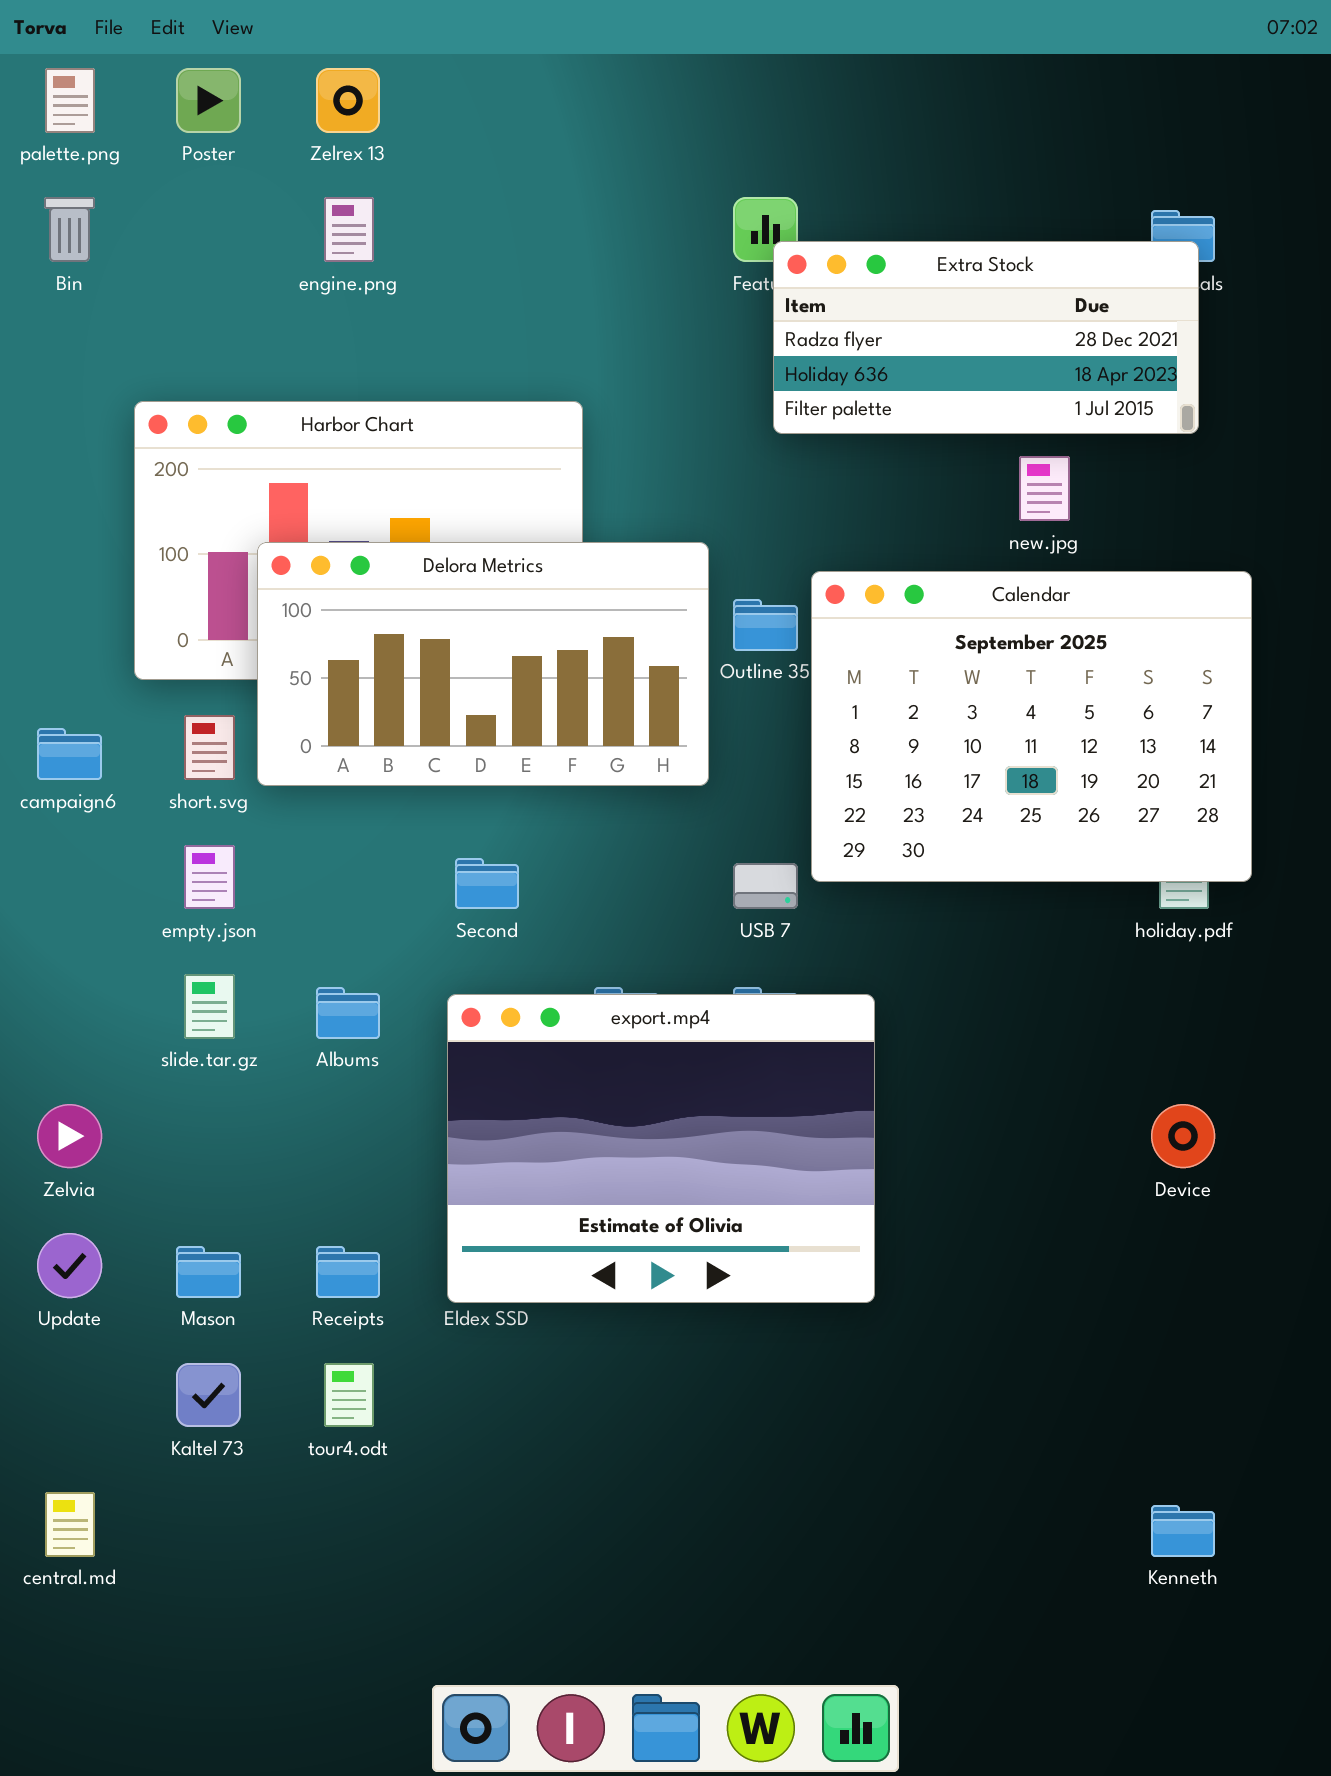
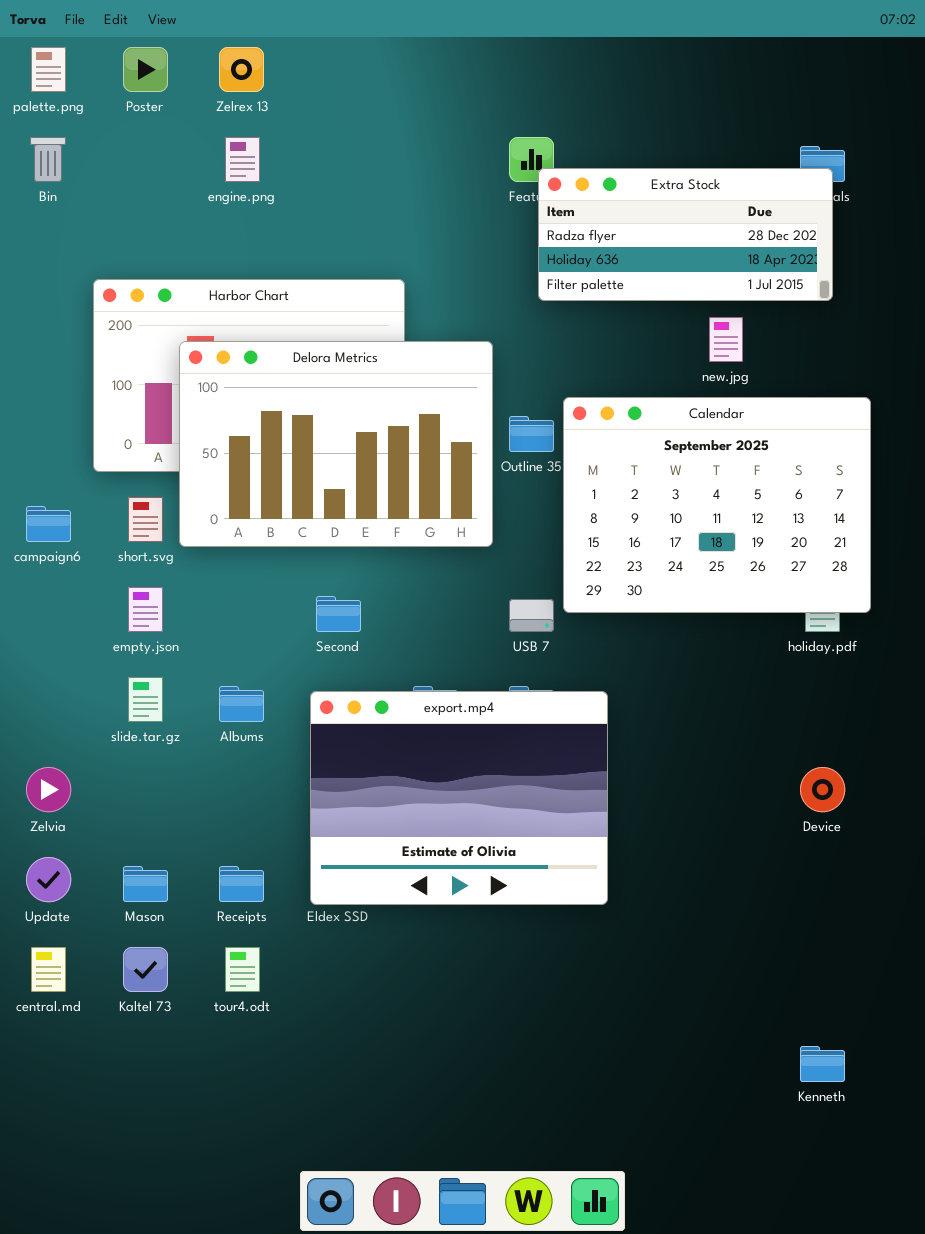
Delora Metrics: [257,542,709,786] -> [179,341,493,547], resized
central.md: [45,1492,95,1557] -> [31,947,66,992], moved

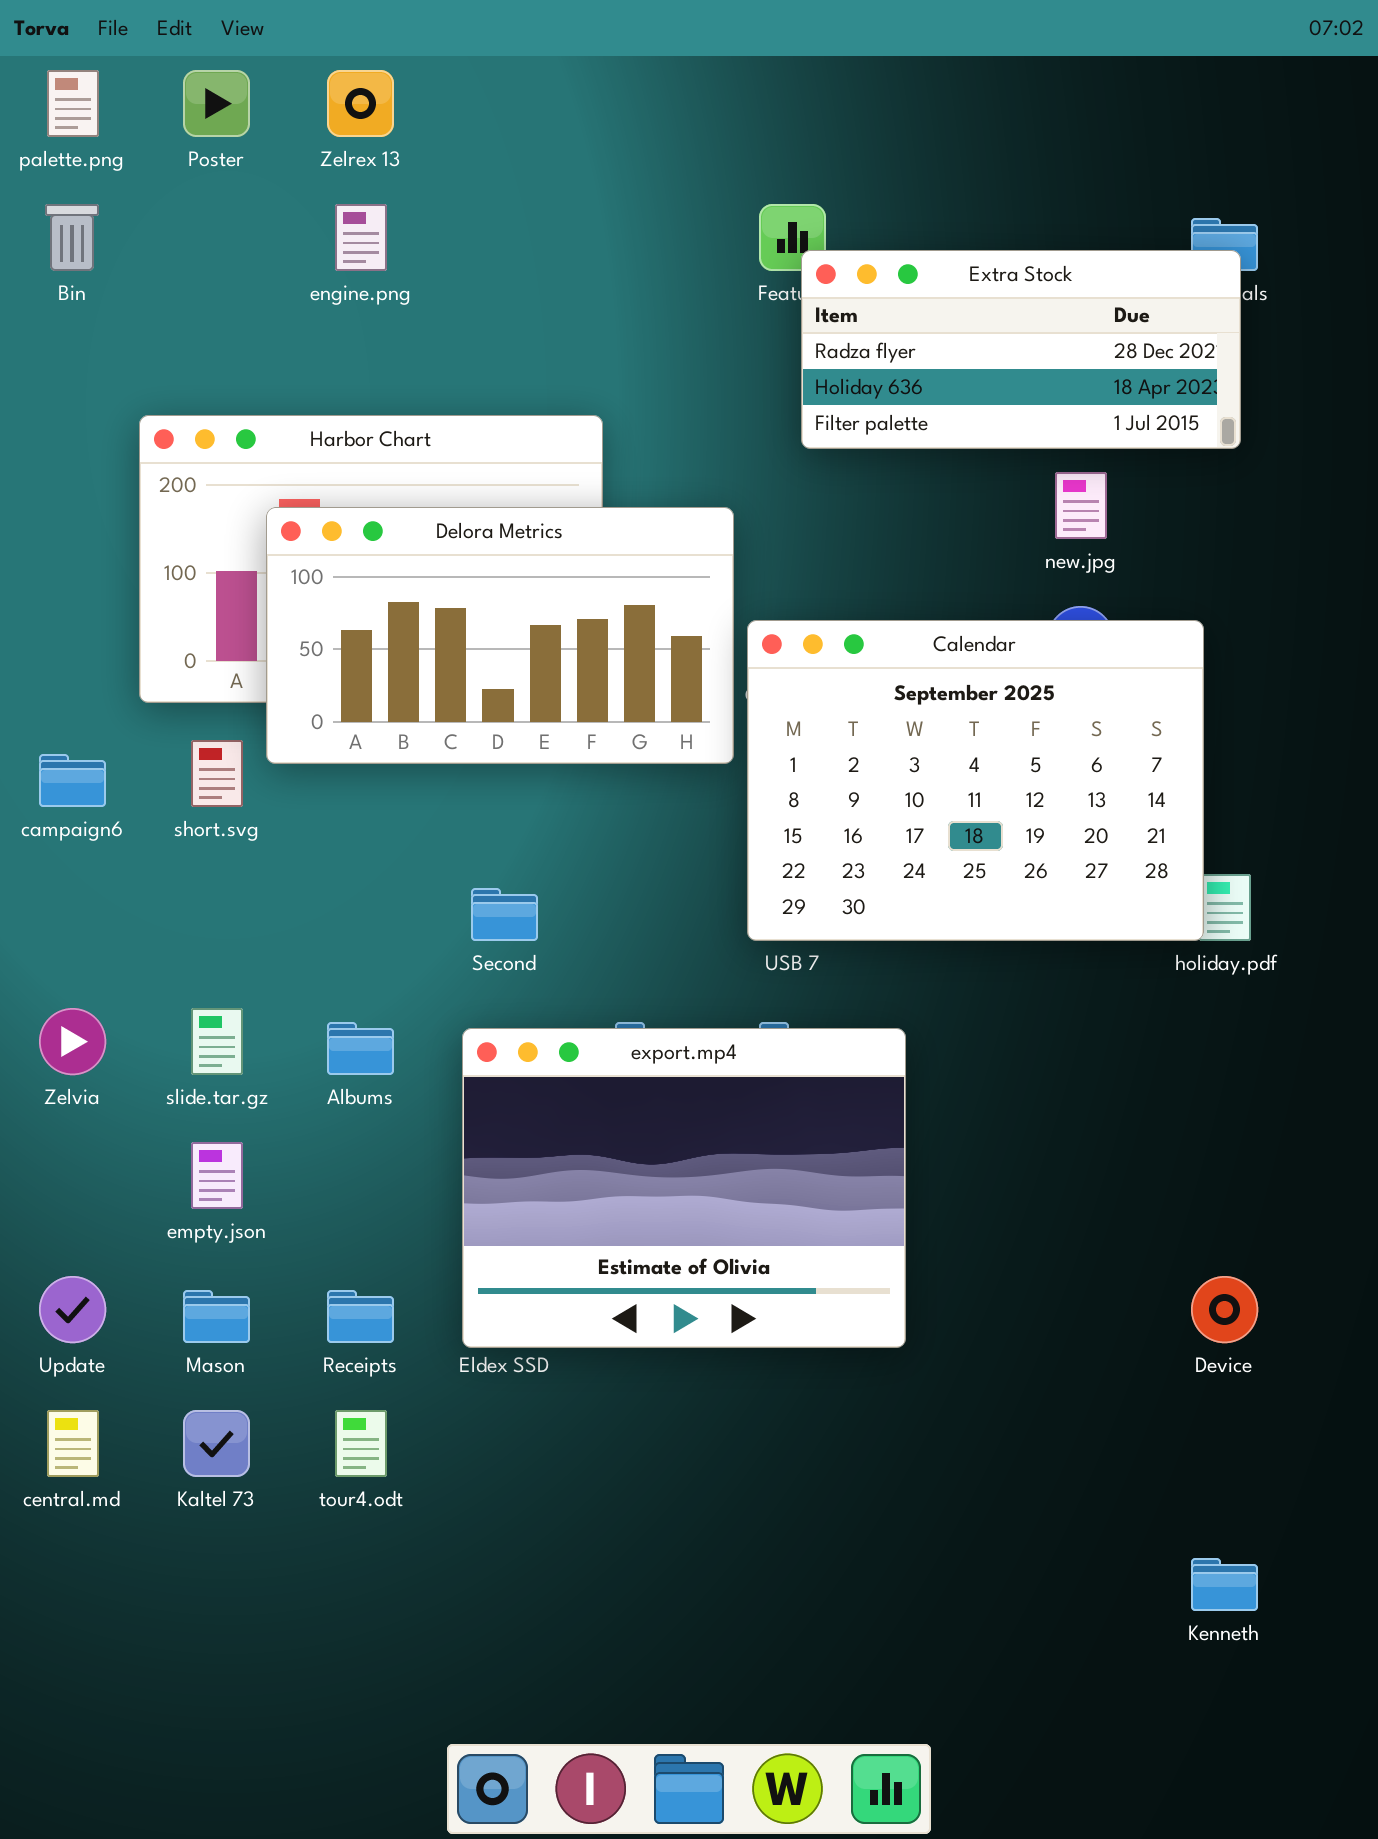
Delora Metrics: [179,341,493,547] -> [266,507,734,764], resized
Calendar: [563,397,871,613] -> [747,620,1204,941], moved
empty.json: [128,587,163,632] -> [191,1142,243,1209], moved
Zelvia: [26,767,71,812] -> [39,1008,106,1075], moved
Device: [800,767,845,812] -> [1191,1276,1258,1343], moved

